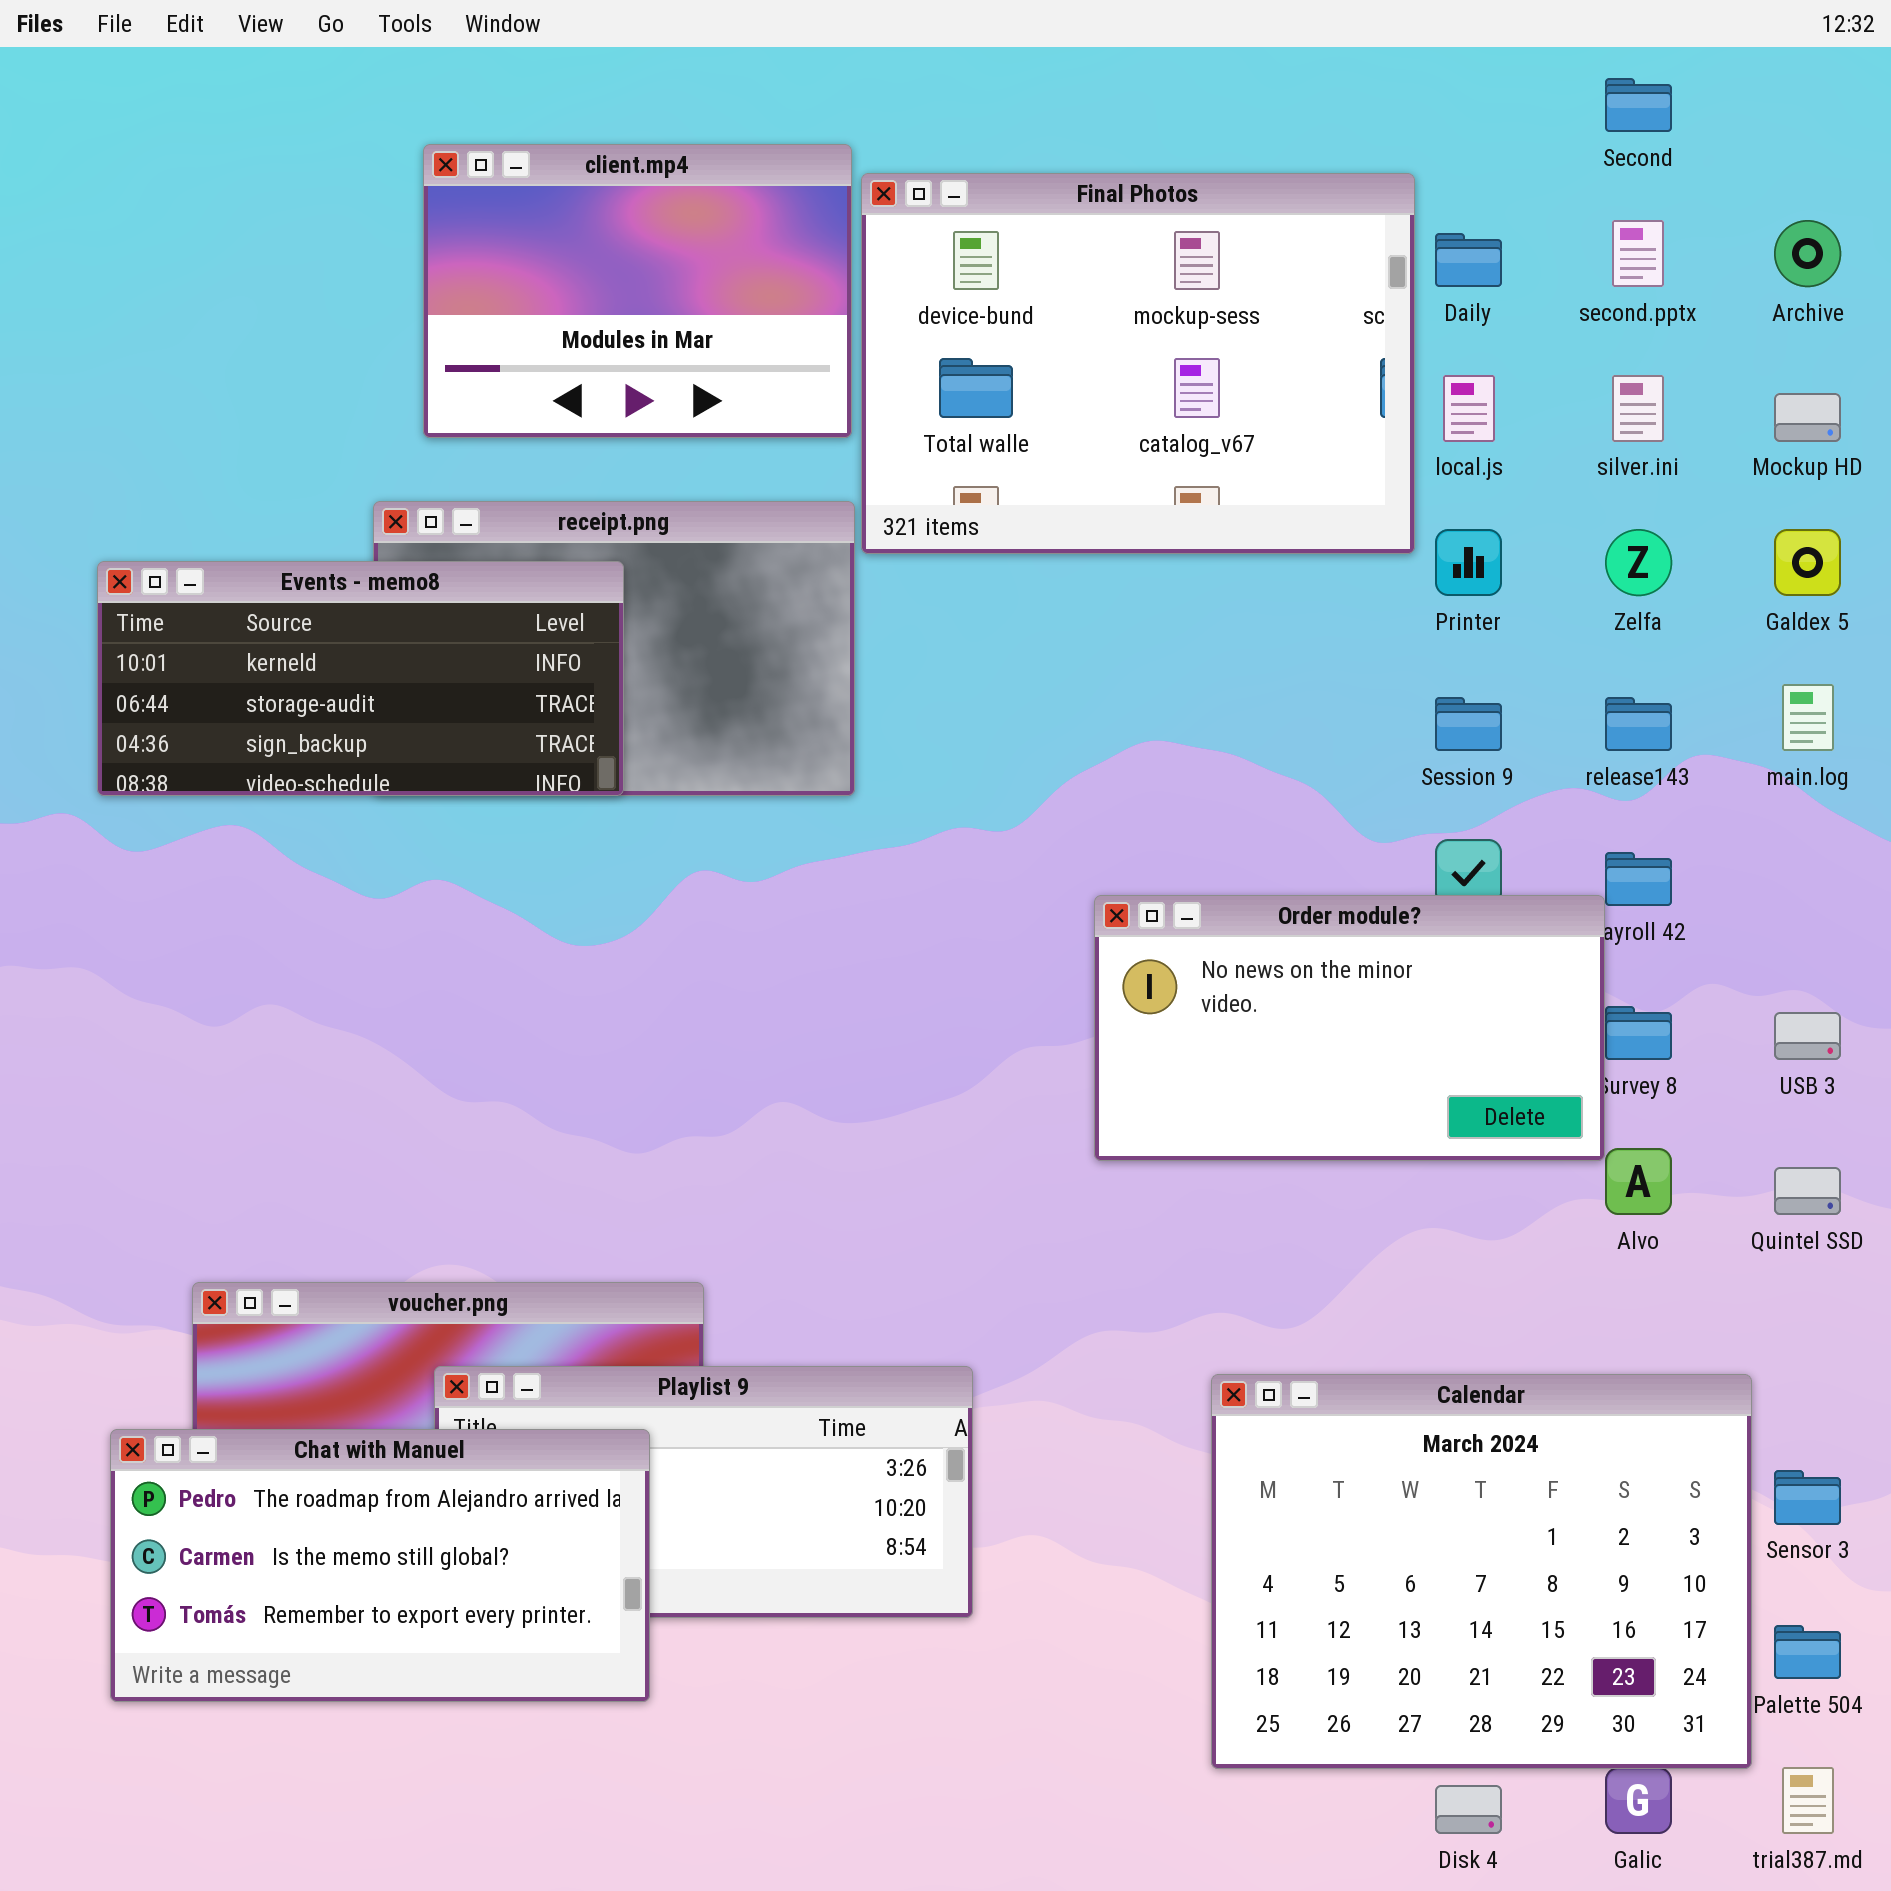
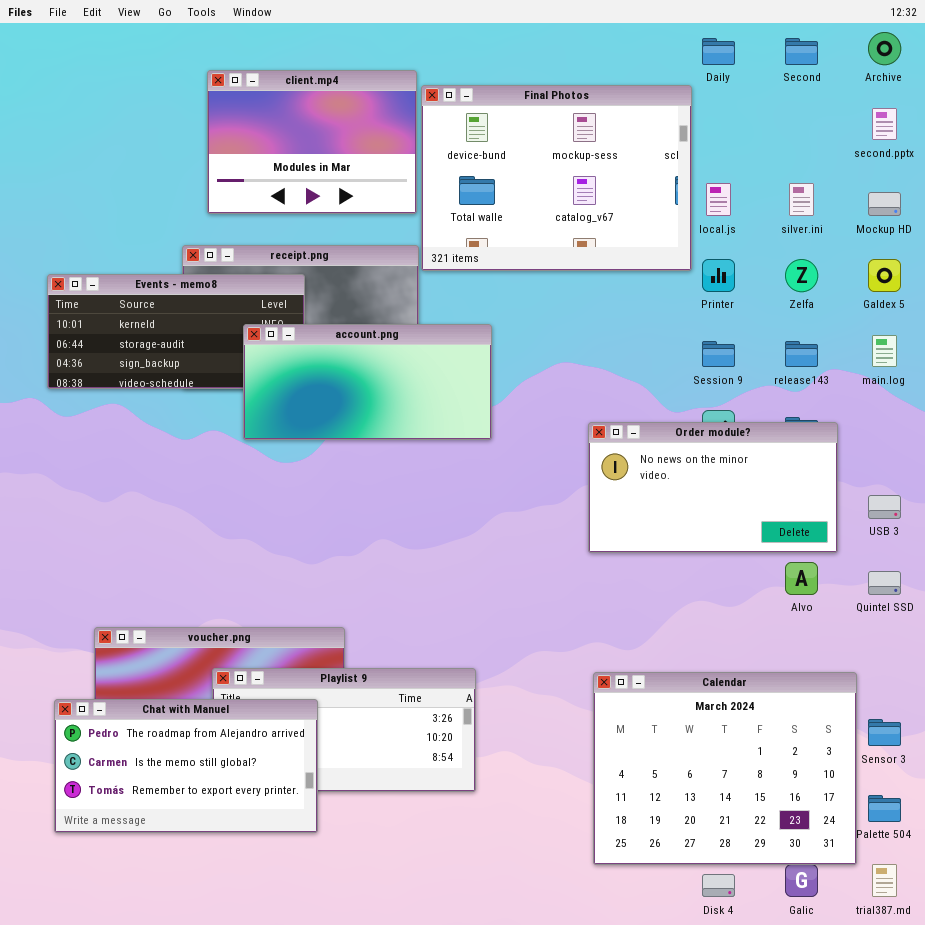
second.pptx: [1612,220,1664,287] -> [872,108,897,140], moved
Archive: [1774,220,1841,287] -> [868,32,901,65], moved
Daily: [1435,233,1502,287] -> [702,38,735,65], moved
account.png: none -> [243,324,492,440], opened
Order module?: [1094,895,1605,1161] -> [588,422,838,553], moved

